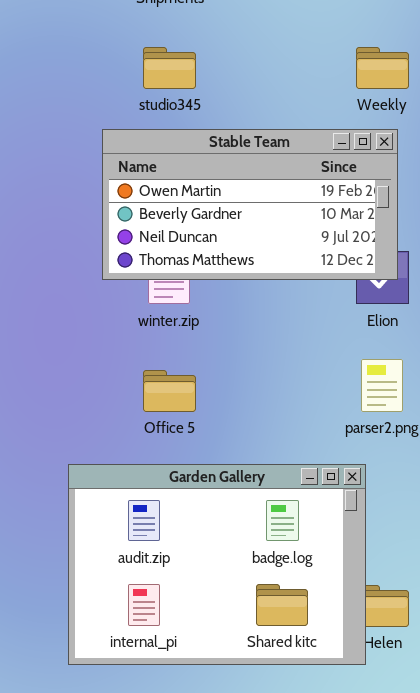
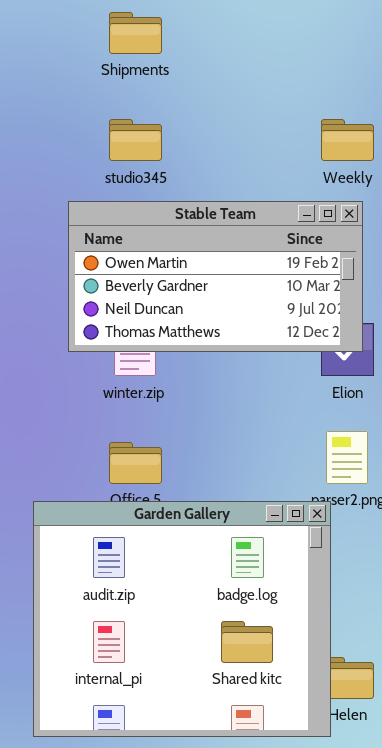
Garden Gallery: [68,464,366,665] -> [33,501,331,737], resized

